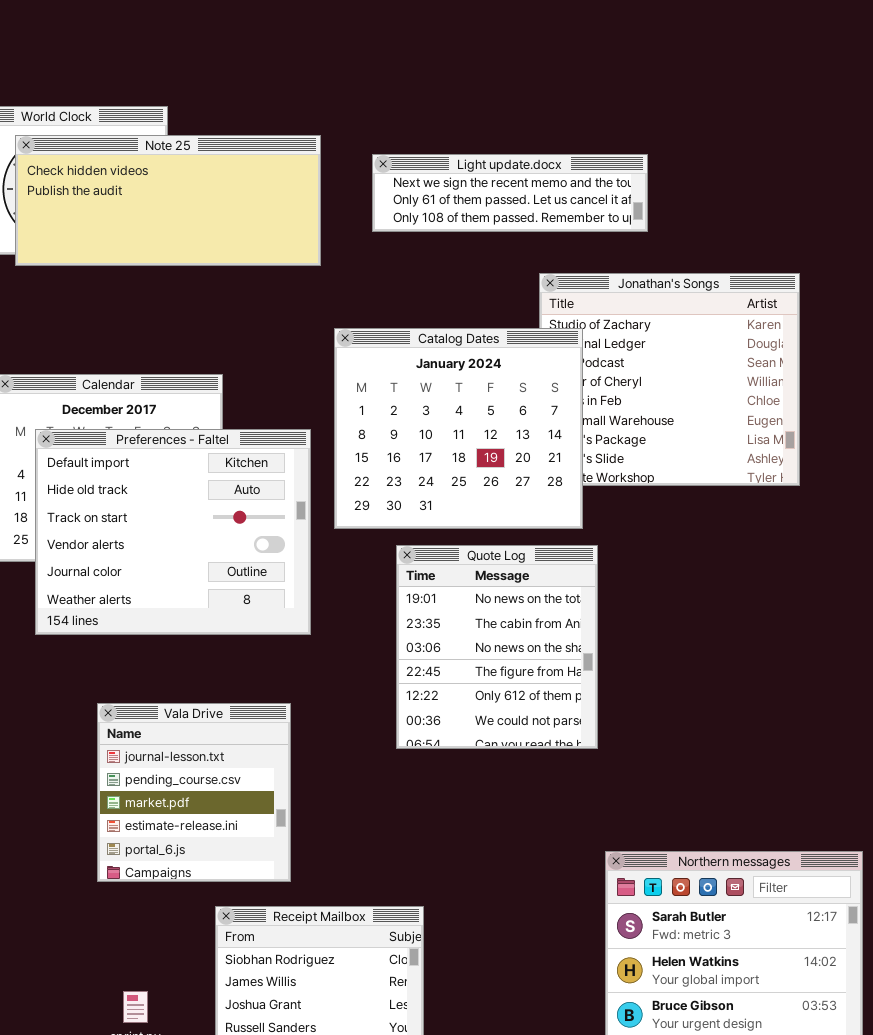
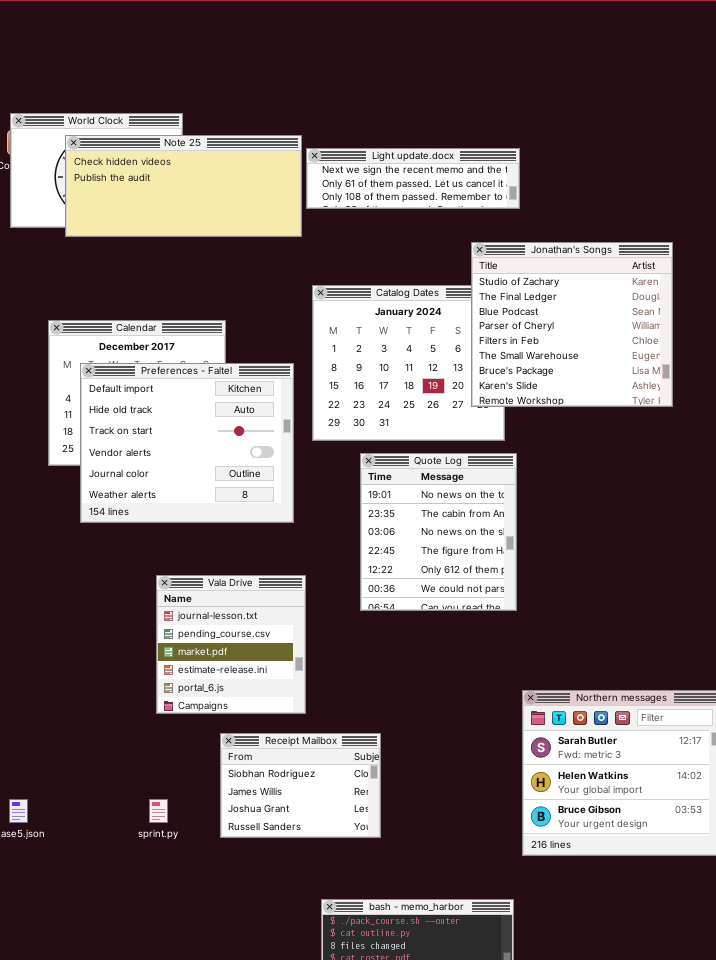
Light update.docx: [372,154,648,232] -> [306,148,520,209], moved
Jonathan's Songs: [539,273,800,486] -> [471,242,673,407], raised
Vala Drive: [97,703,291,882] -> [156,575,306,714], moved

